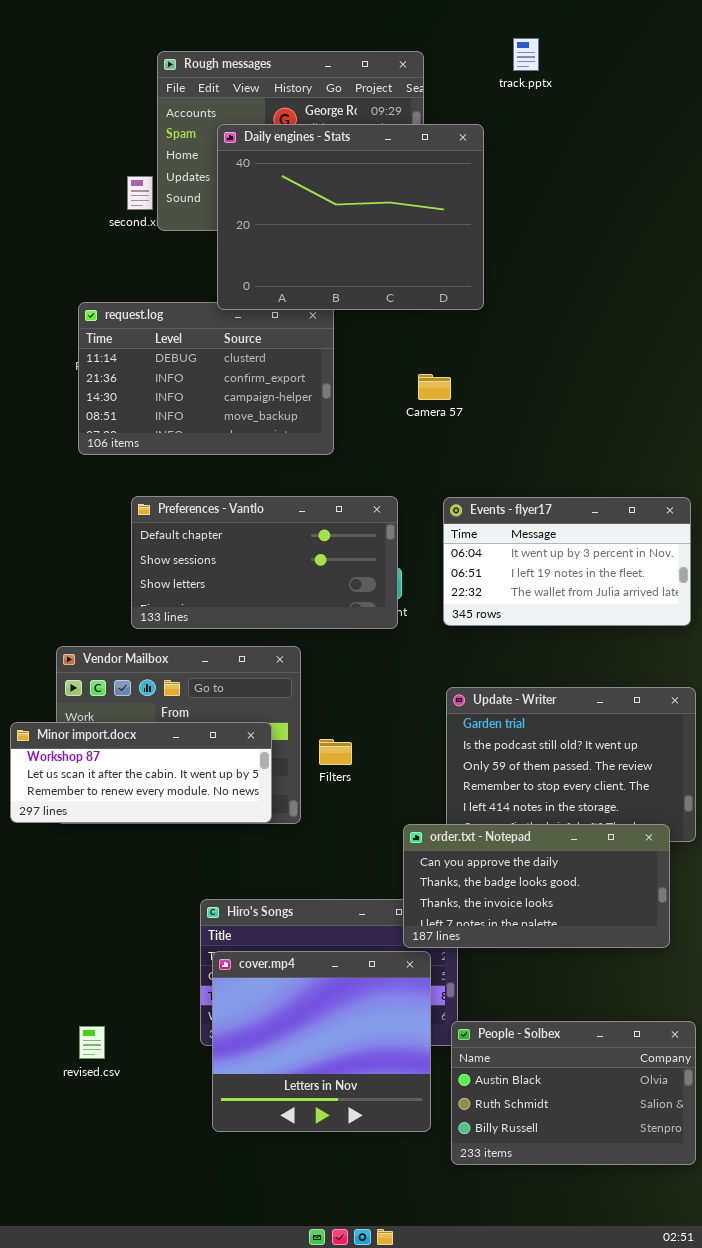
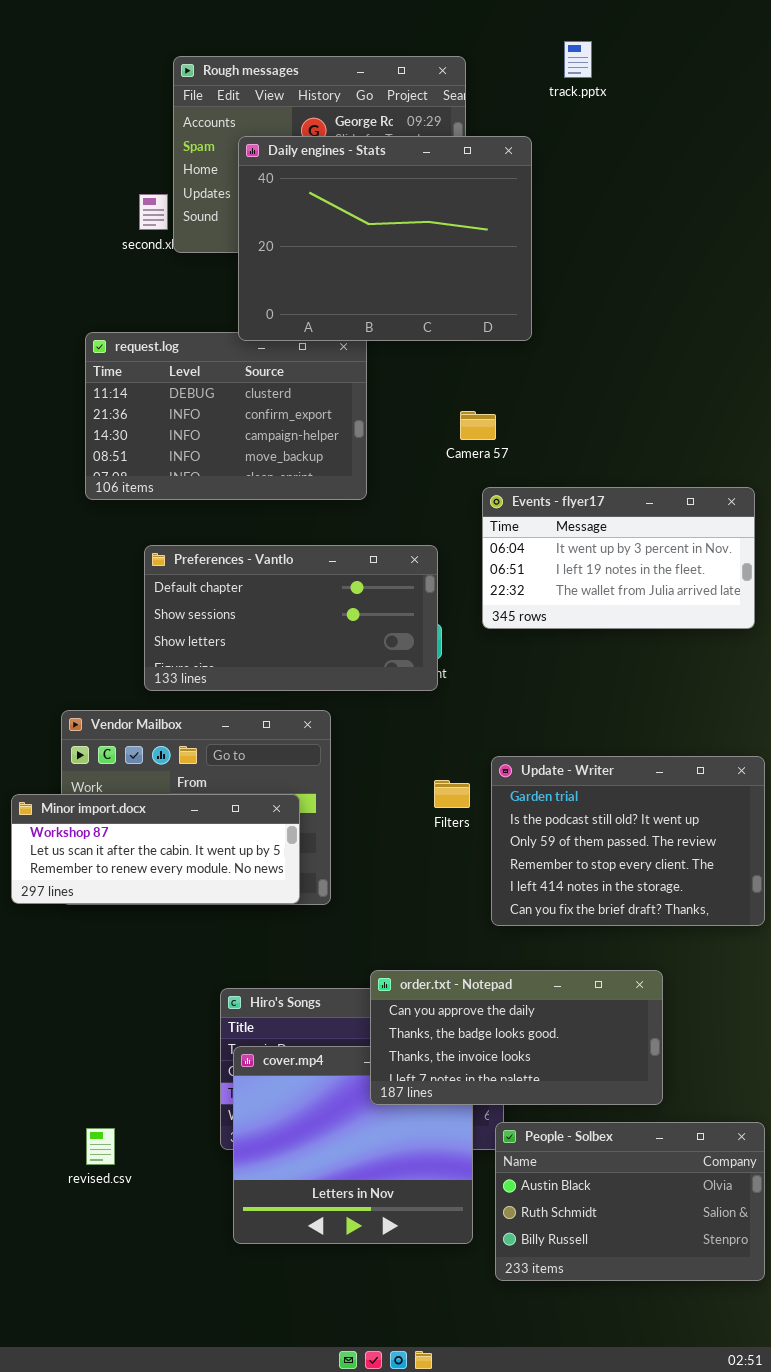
Events - flyer17: [443,497,691,626] -> [482,487,755,629], moved
Filters: [319,739,352,765] -> [434,780,470,808], moved
order.txt - Notepad: [403,824,670,948] -> [370,970,663,1105], moved

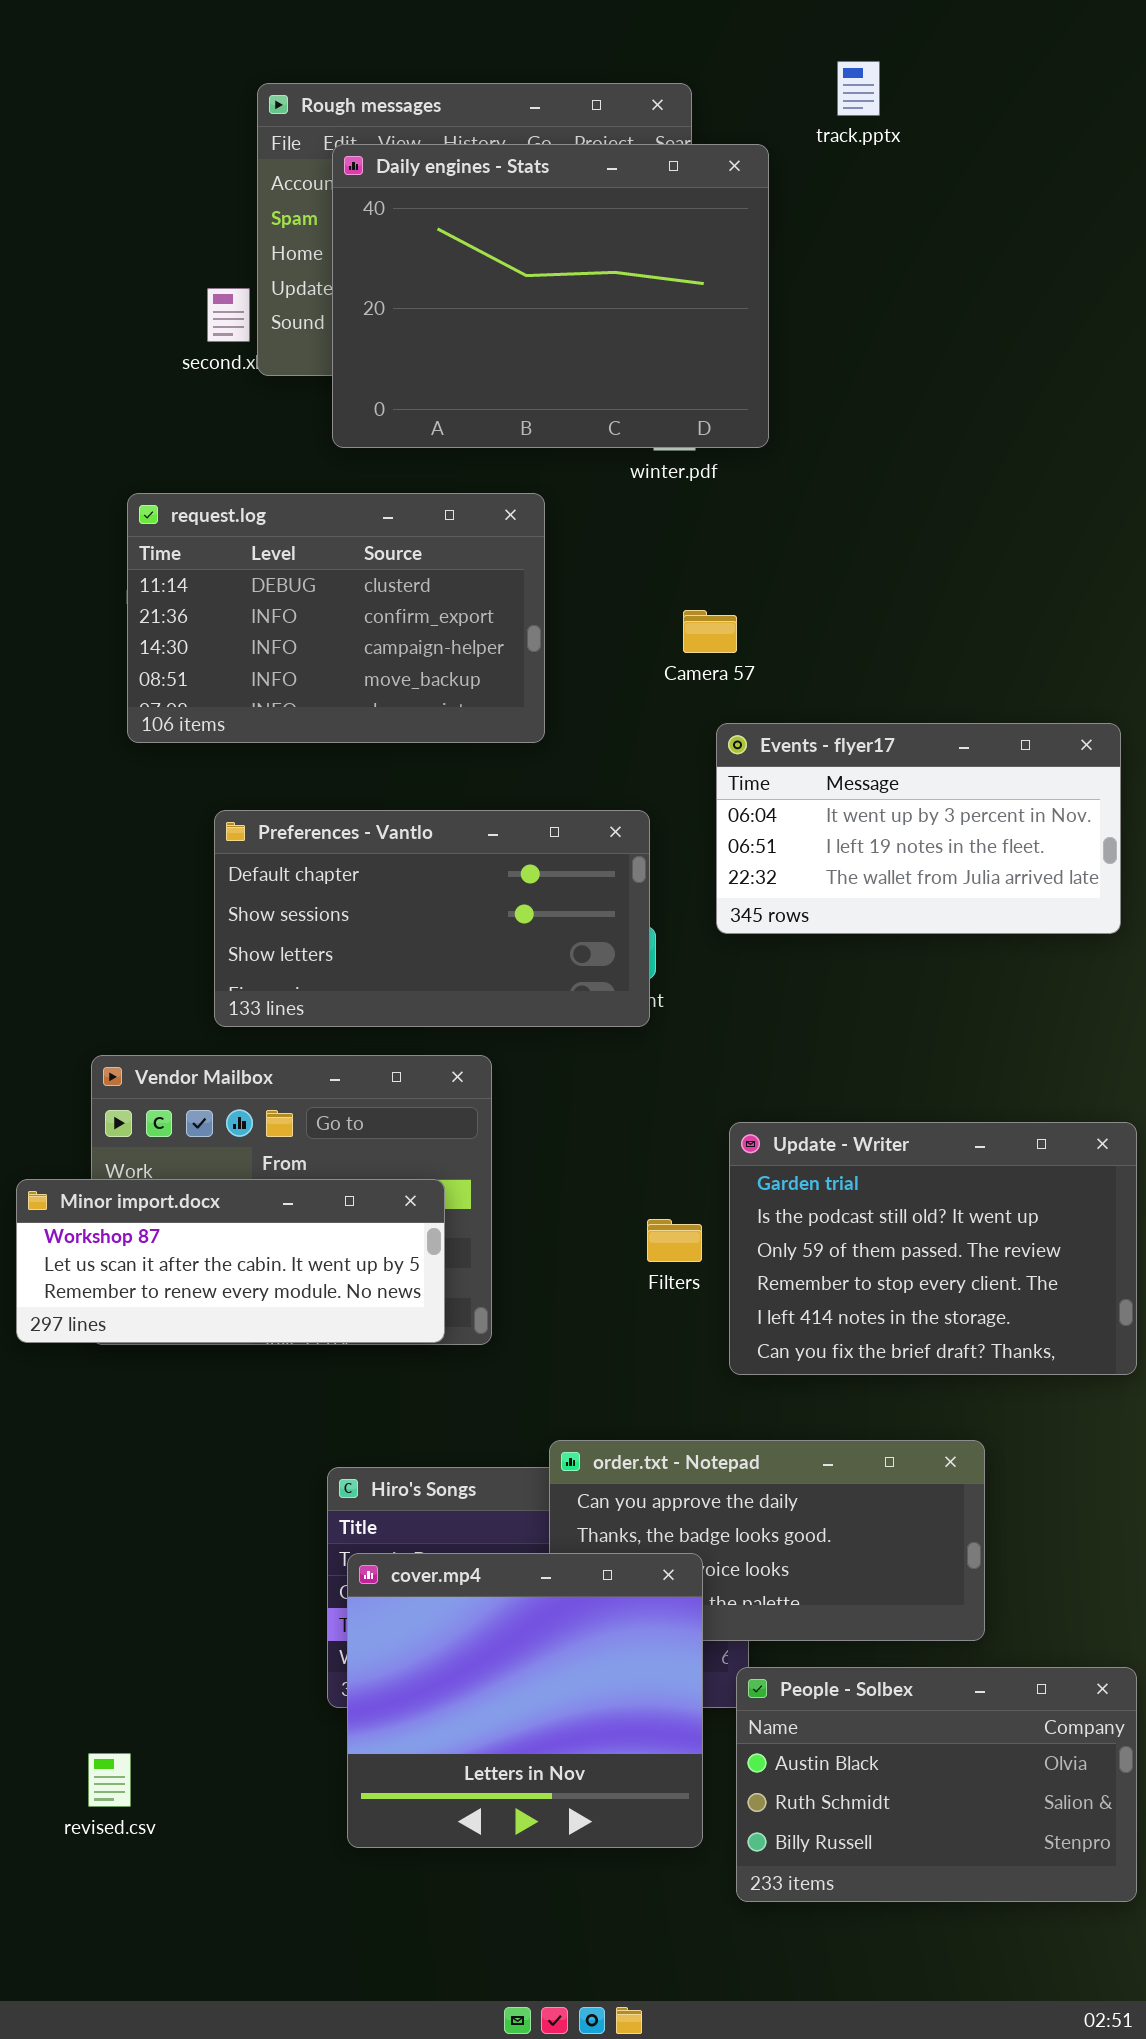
Daily engines - Stats: [238,136,532,341] -> [332,144,769,448], moved
Filters: [434,780,470,808] -> [647,1219,702,1262], moved
cover.mp4: [233,1046,473,1244] -> [347,1553,703,1848], raised
revised.csv: [86,1128,115,1165] -> [88,1753,131,1807], moved

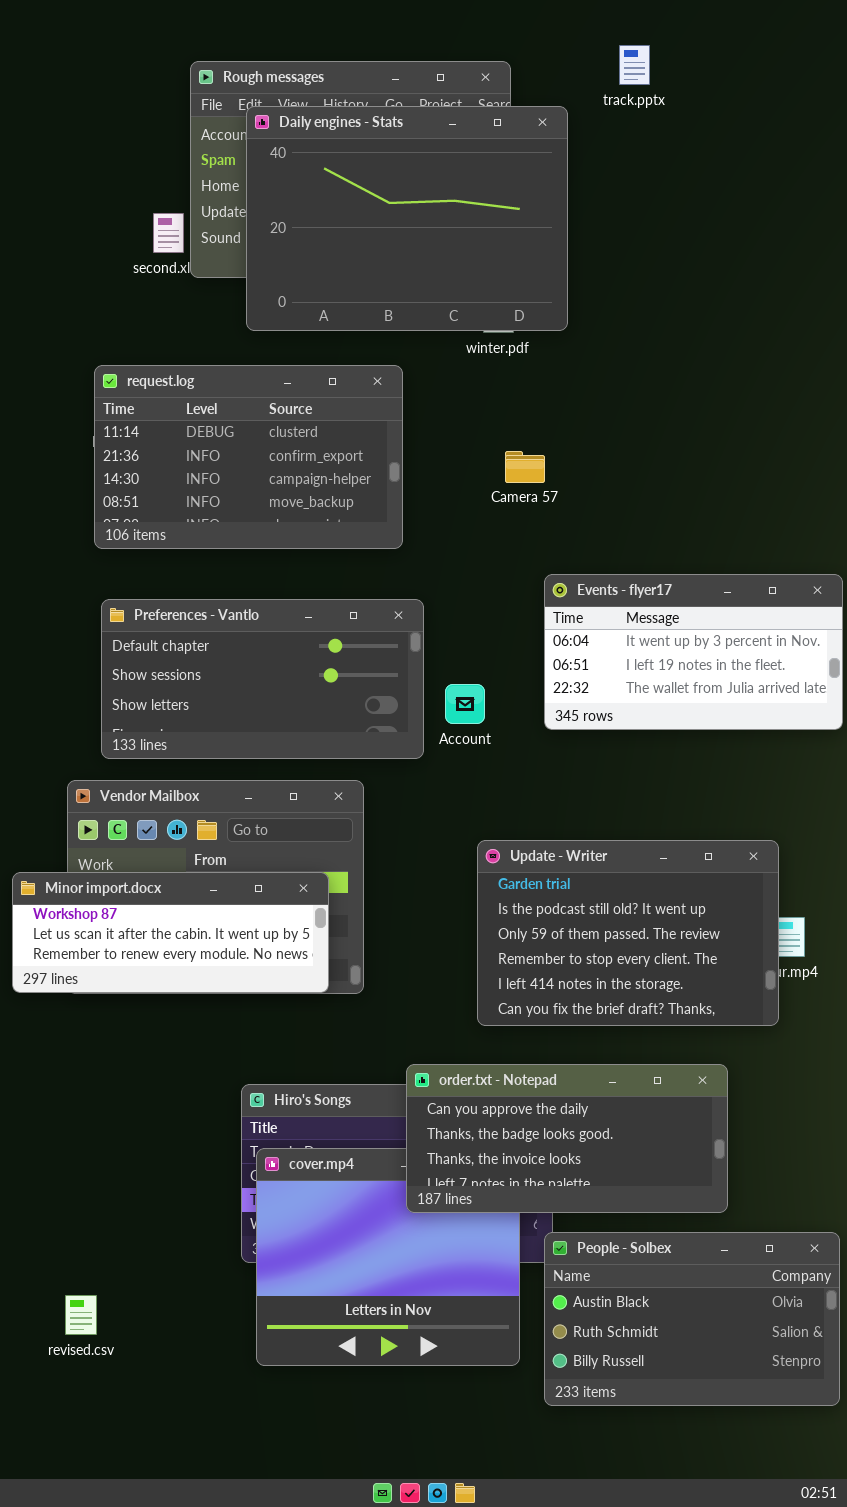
Events - flyer17: [716,723,1121,934] -> [544,574,843,730], moved
Preferences - Vantlo: [214,810,650,1027] -> [101,599,424,759], moved
Update - Writer: [729,1122,1137,1375] -> [477,840,779,1026], moved
order.txt - Notepad: [549,1440,985,1641] -> [406,1064,728,1213], raised

